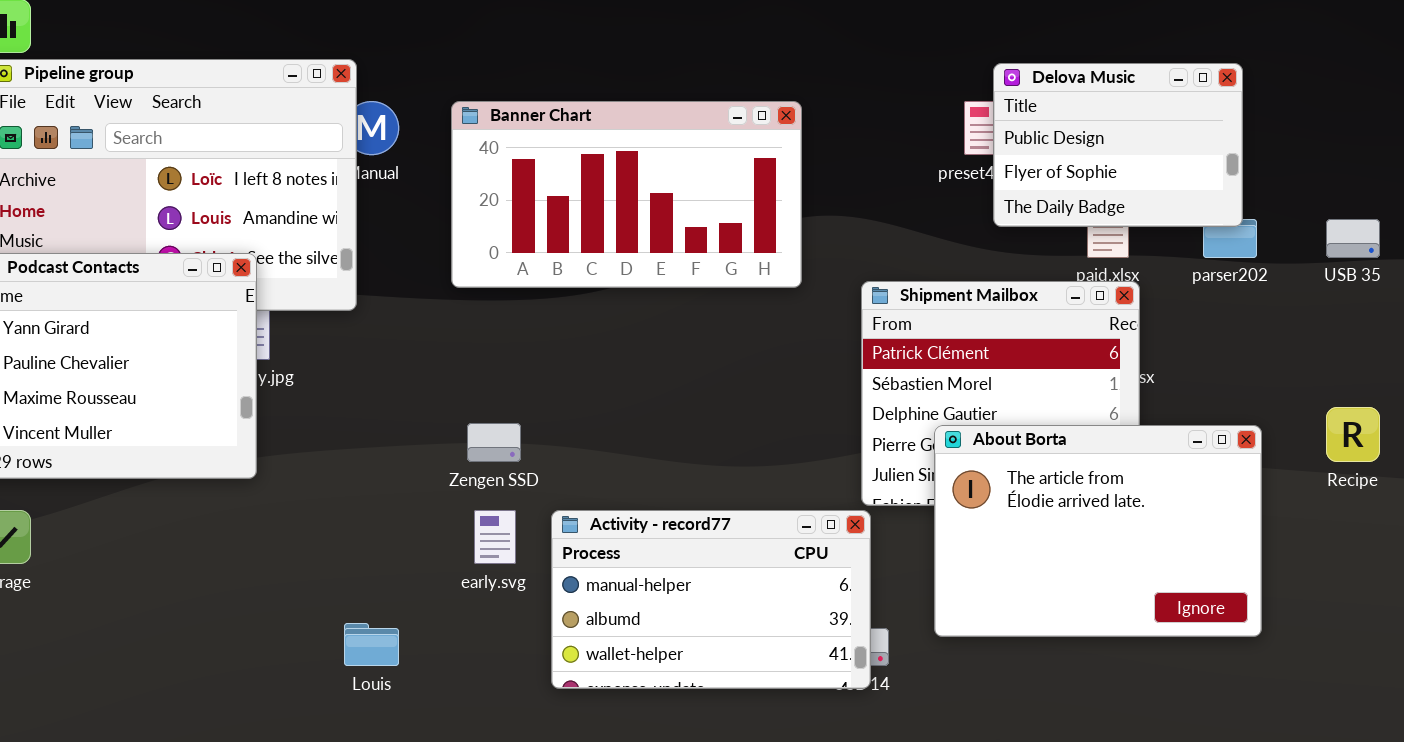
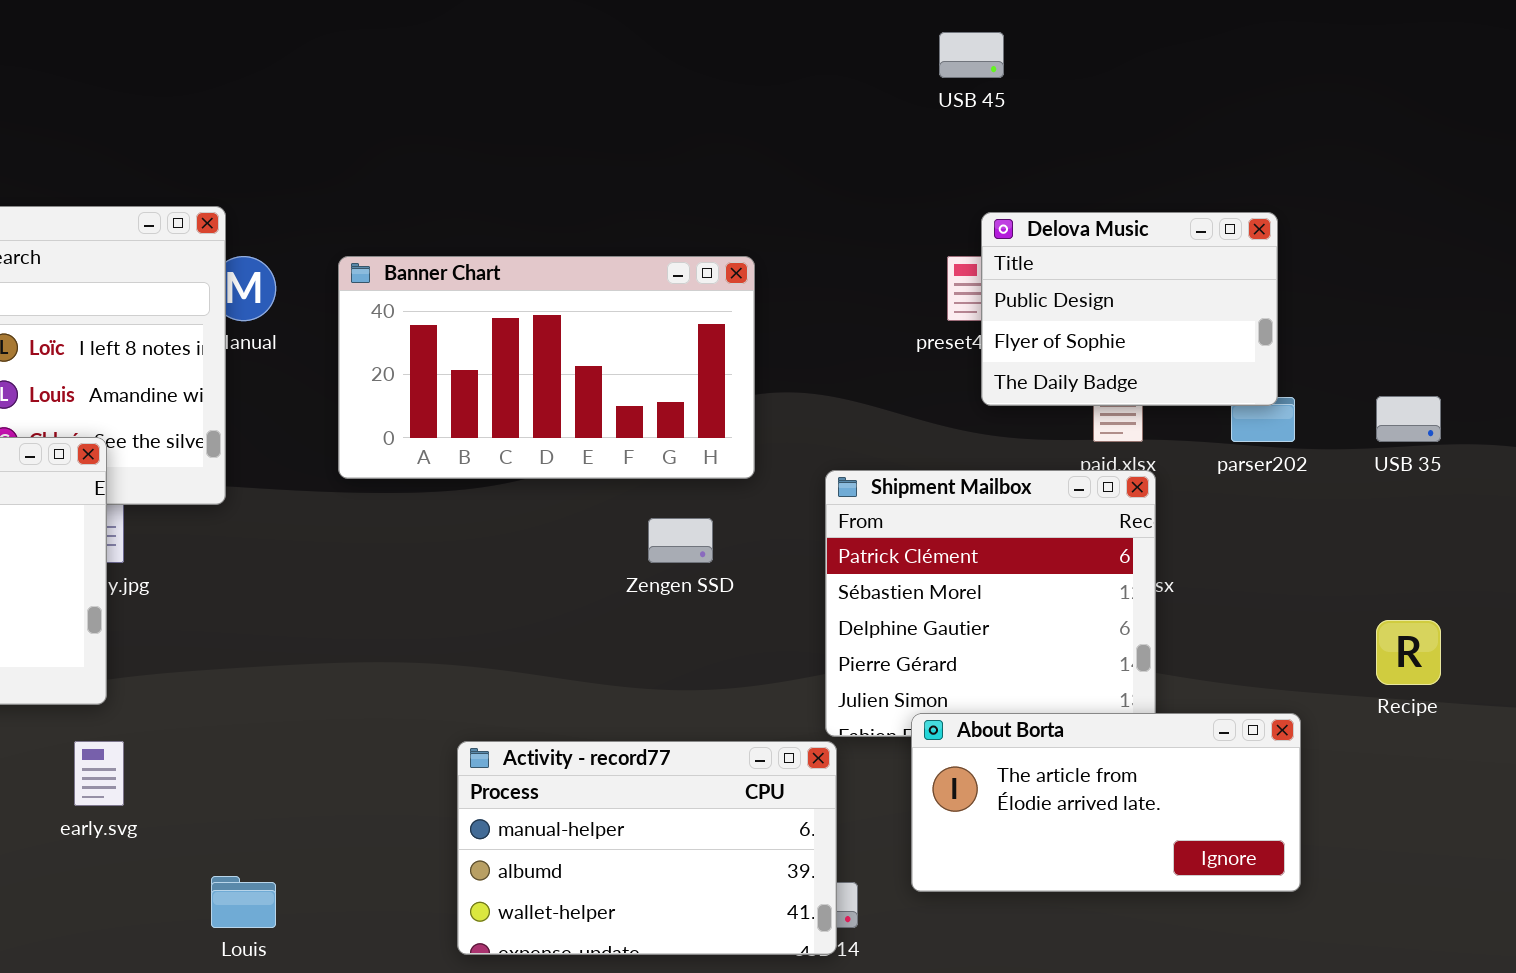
Zengen SSD: [467,423,521,462] -> [648,518,713,563], moved
About Borta: [934,425,1262,637] -> [911,713,1301,892], resized
early.svg: [474,510,516,564] -> [74,741,124,806], moved

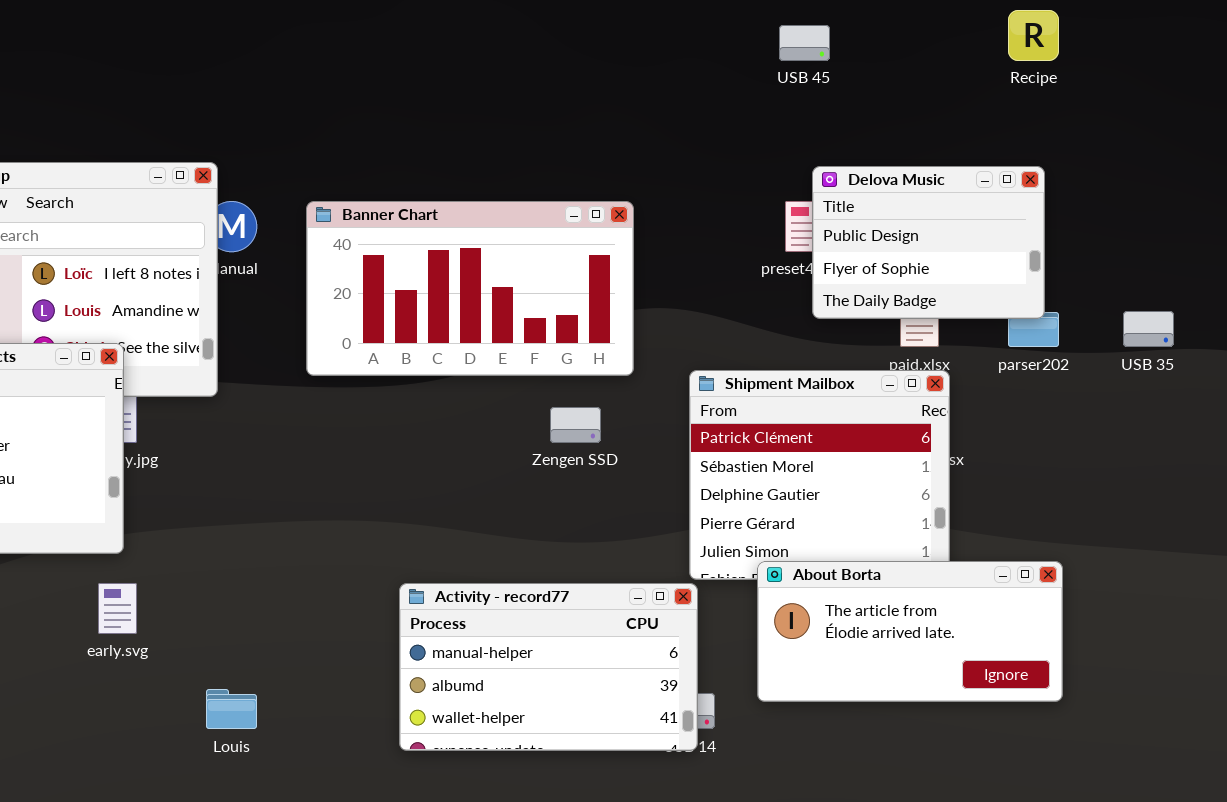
Recipe: [1376,620,1441,685] -> [1008,10,1059,61], moved

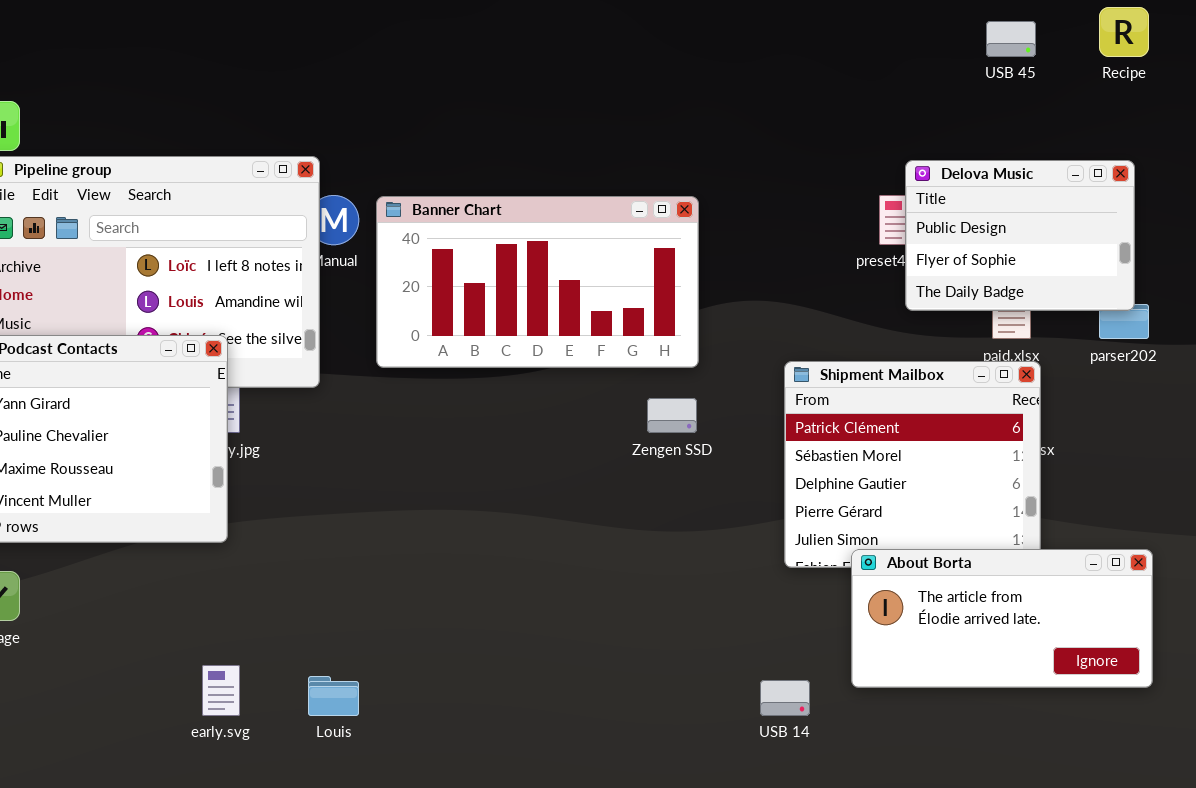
USB 45: [779,25,830,61] -> [986,21,1036,57], moved
Banner Chart: [306,201,634,376] -> [376,196,699,368], moved
early.svg: [98,583,137,634] -> [202,665,240,716], moved
Activity - record77: [399,583,698,751] -> none, closed

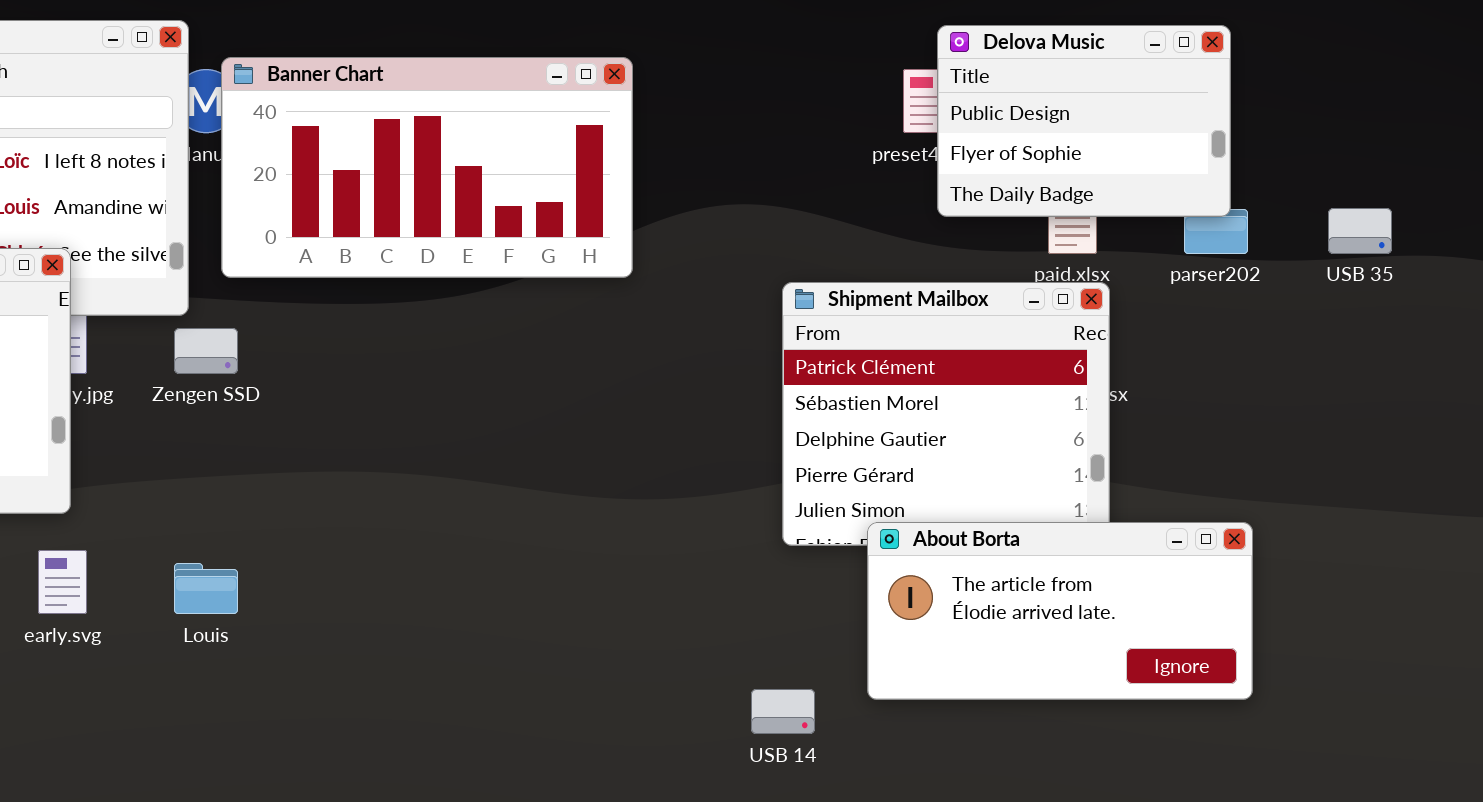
Banner Chart: [376,196,699,368] -> [221,57,633,278], moved
Zengen SSD: [647,398,697,433] -> [174,328,238,374], moved
early.svg: [202,665,240,716] -> [38,550,87,614], moved
Louis: [308,676,359,716] -> [174,563,238,614], moved

